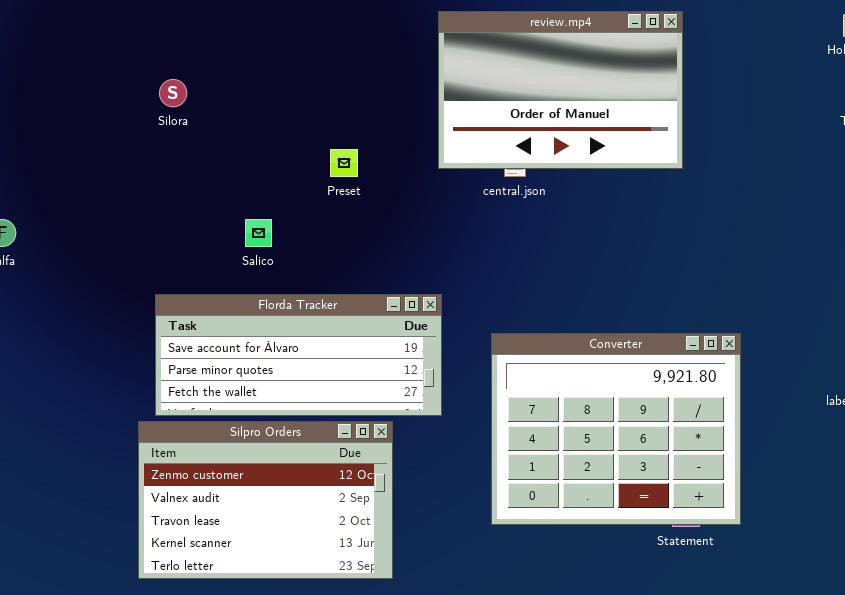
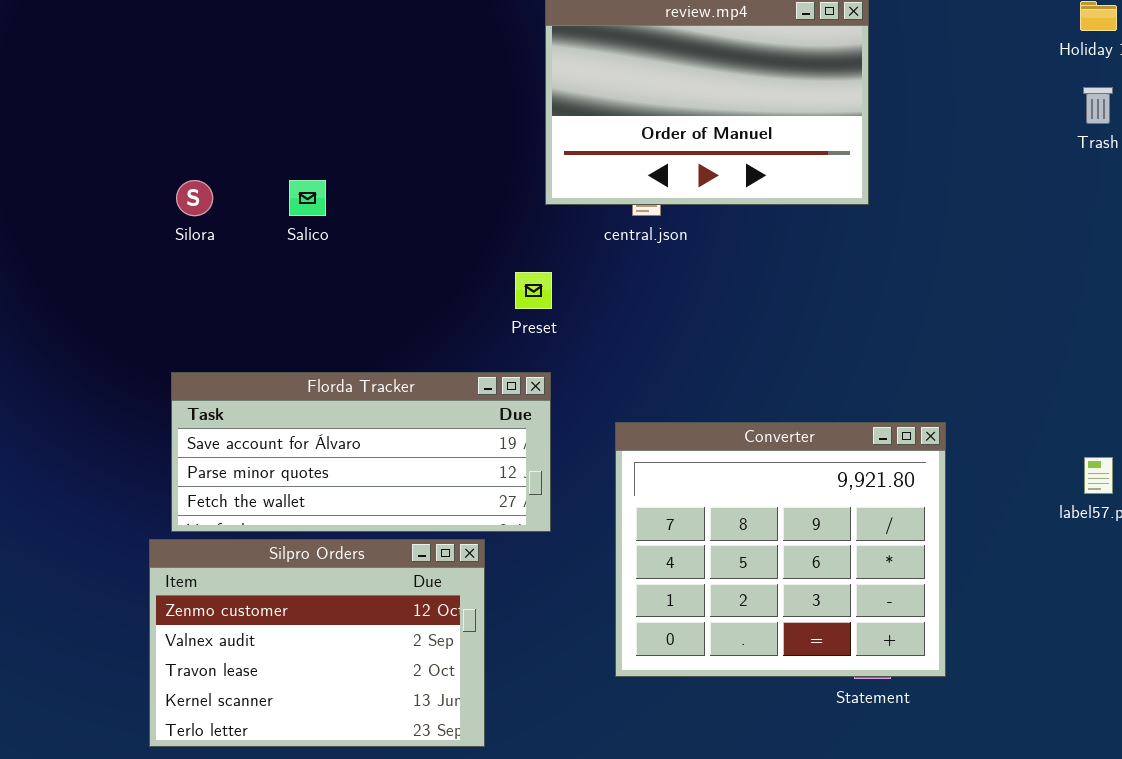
Silora: [159,79,187,107] -> [176,180,213,216], moved
Preset: [330,149,358,177] -> [515,272,552,309], moved
Salico: [245,219,272,247] -> [289,180,326,216], moved

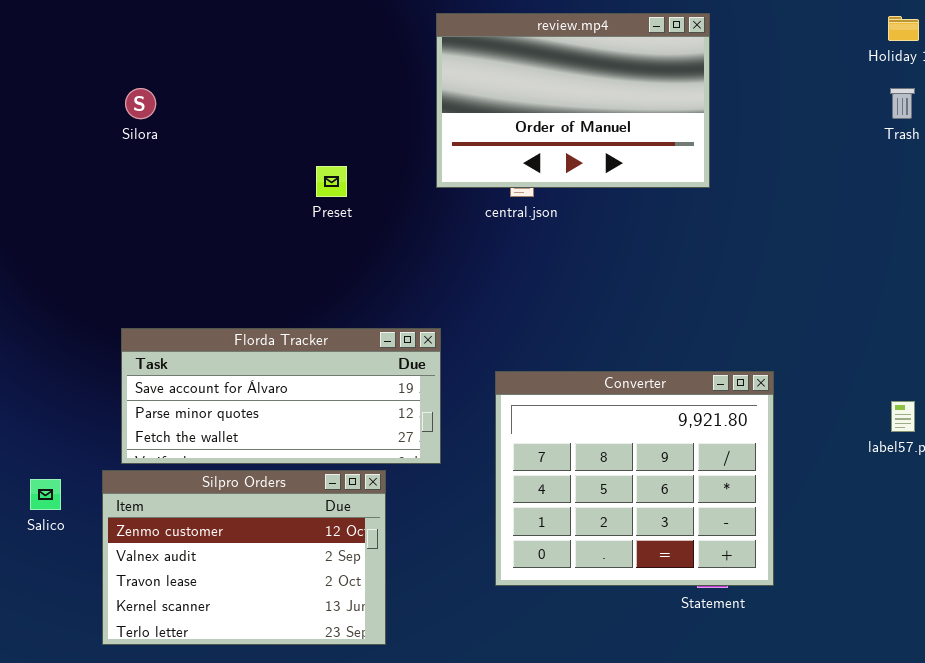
Silora: [176,180,213,216] -> [125,88,156,119], moved
Salico: [289,180,326,216] -> [30,479,61,510], moved
Preset: [515,272,552,309] -> [316,166,347,197], moved

